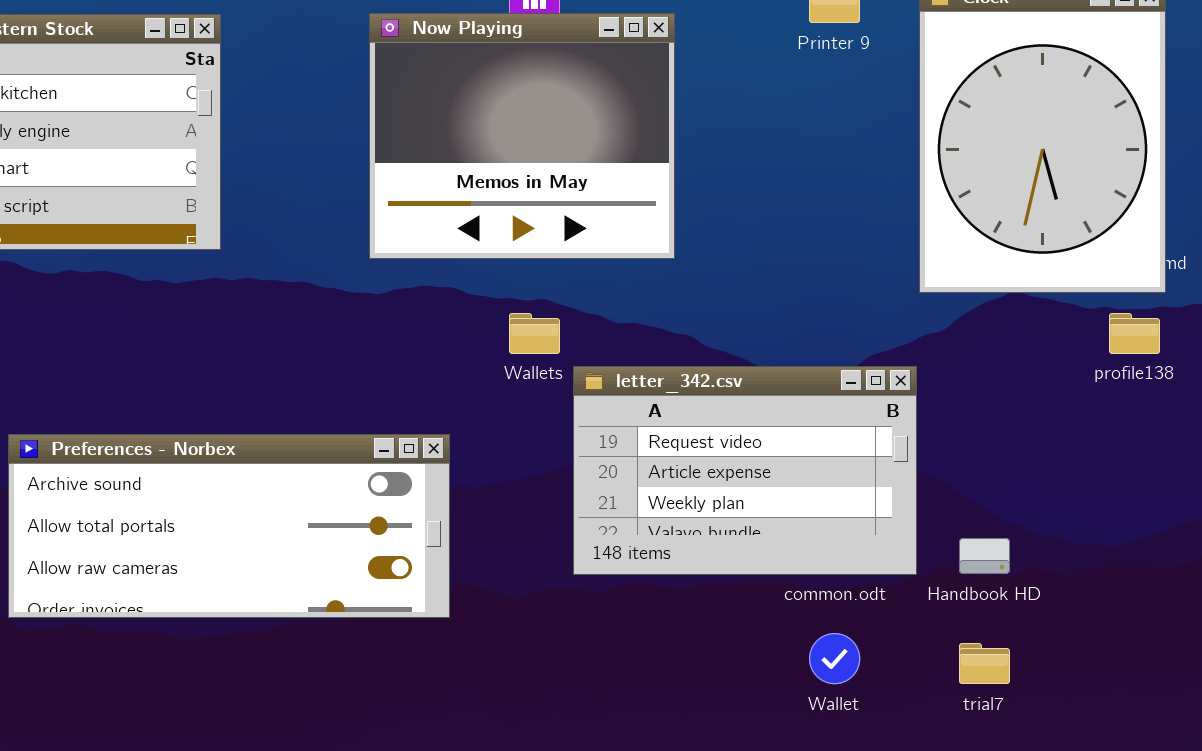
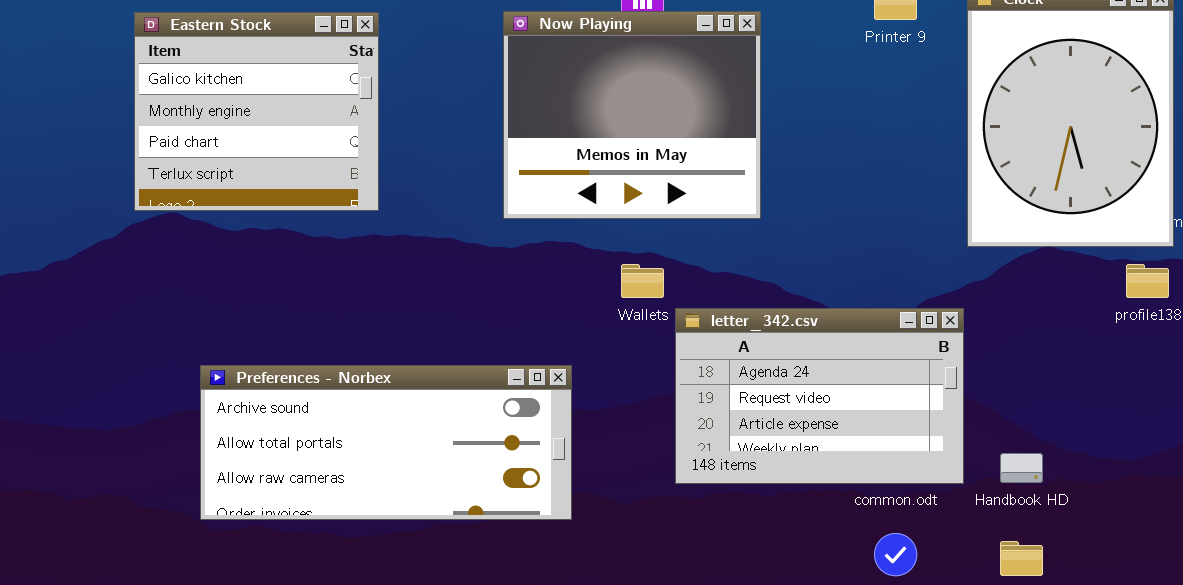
letter_342.csv: [573,366,917,575] -> [675,308,964,484], scrolled up 1 row

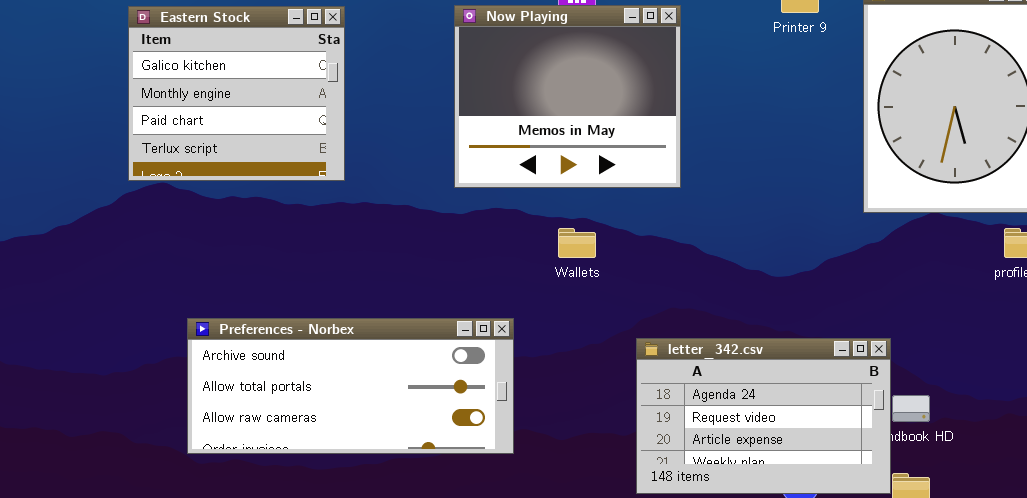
letter_342.csv: [675,308,964,484] -> [636,338,891,494], moved

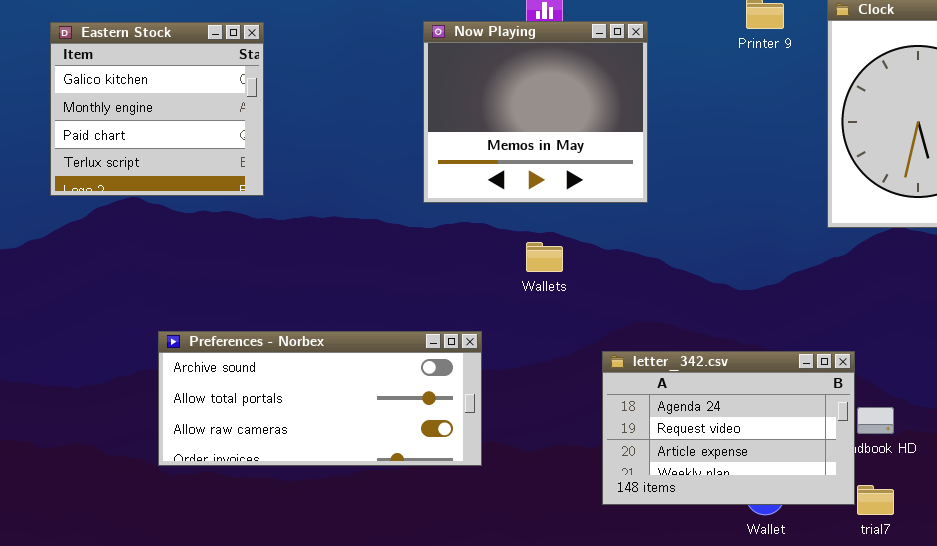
Eastern Stock: [128,6,345,181] -> [50,22,264,196], moved

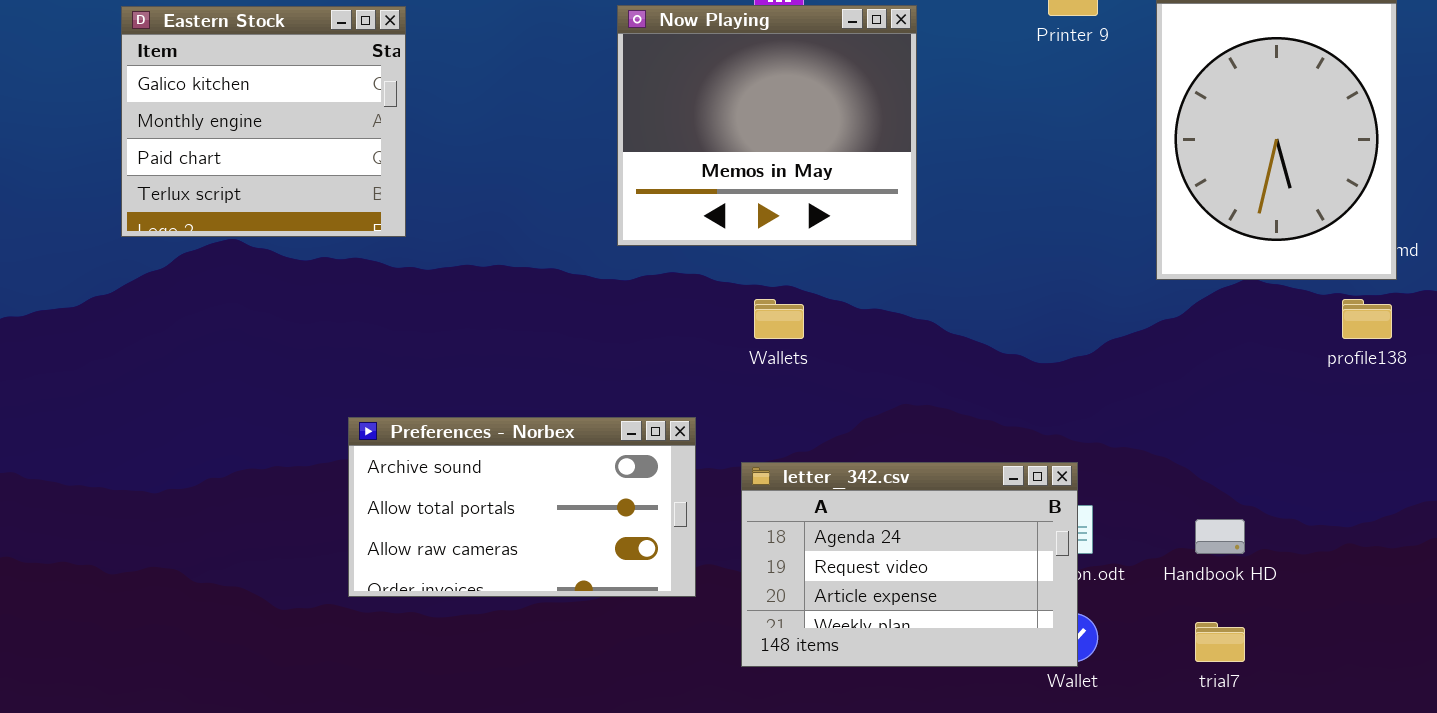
Preferences - Norbex: [158,331,482,466] -> [348,417,696,597], resized
letter_342.csv: [602,351,855,505] -> [741,462,1078,667], moved

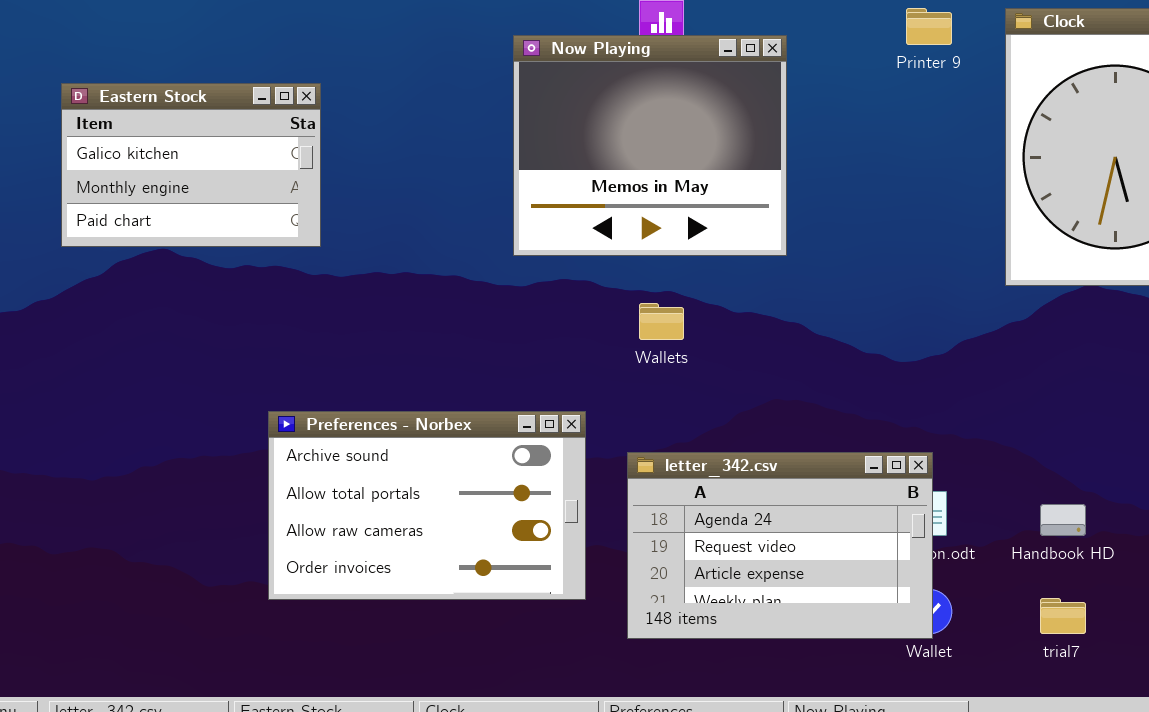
Eastern Stock: [121,6,406,237] -> [61,83,321,247], resized
Preferences - Norbex: [348,417,696,597] -> [268,411,586,600], resized

